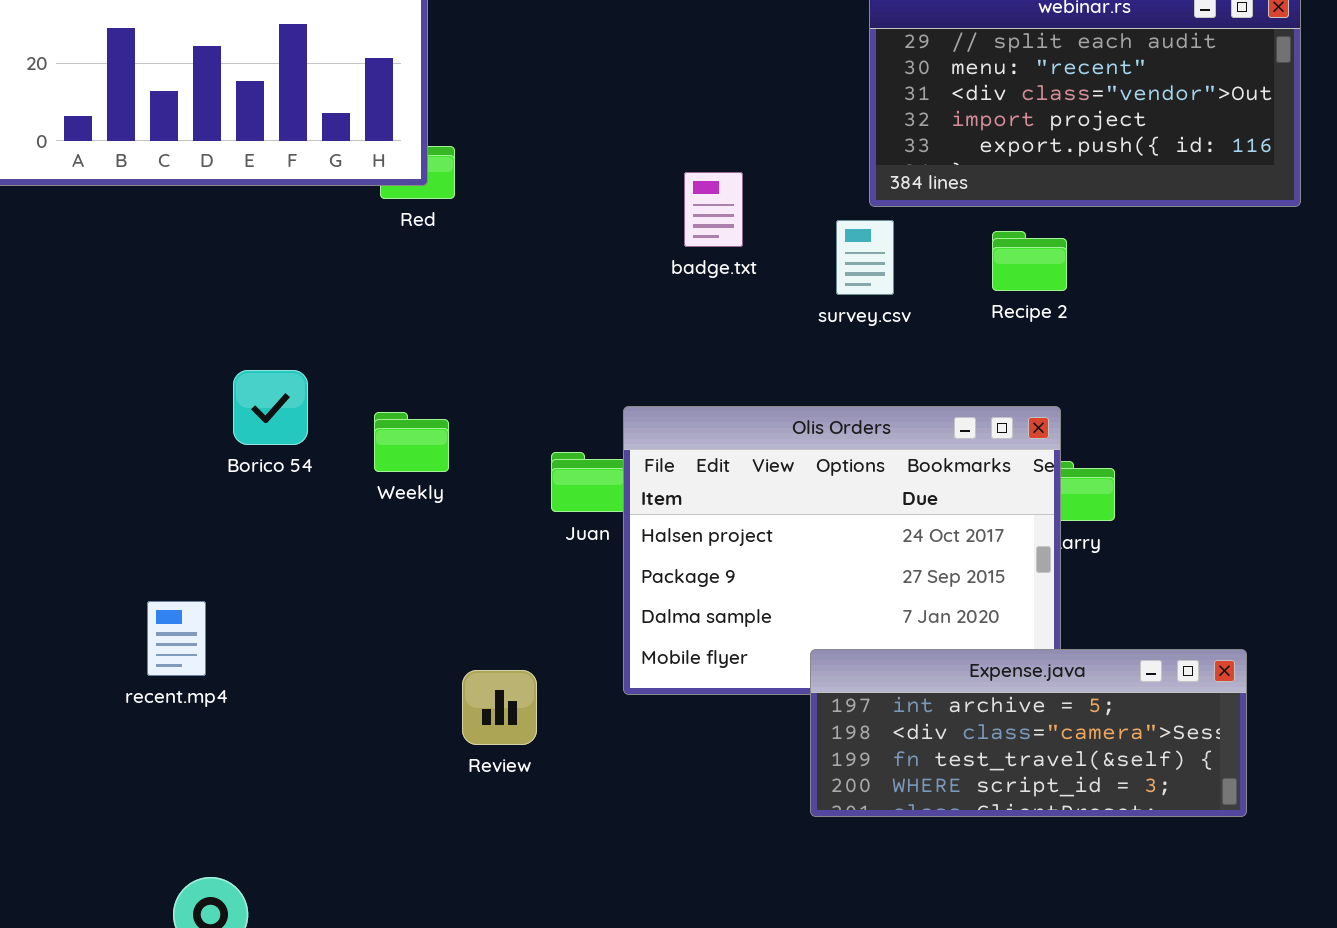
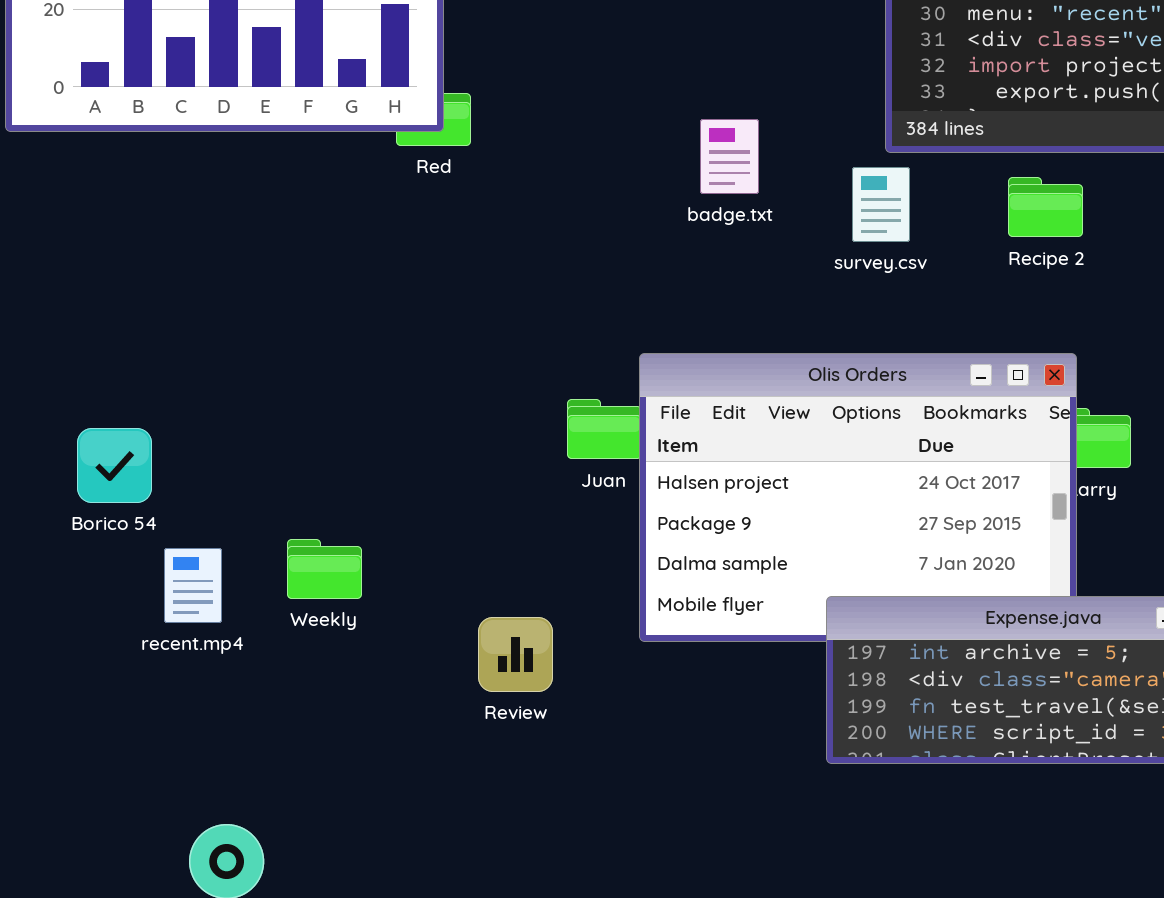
Borico 54: [233,370,308,445] -> [77,428,152,503], moved
Weekly: [374,412,449,472] -> [287,539,362,599], moved

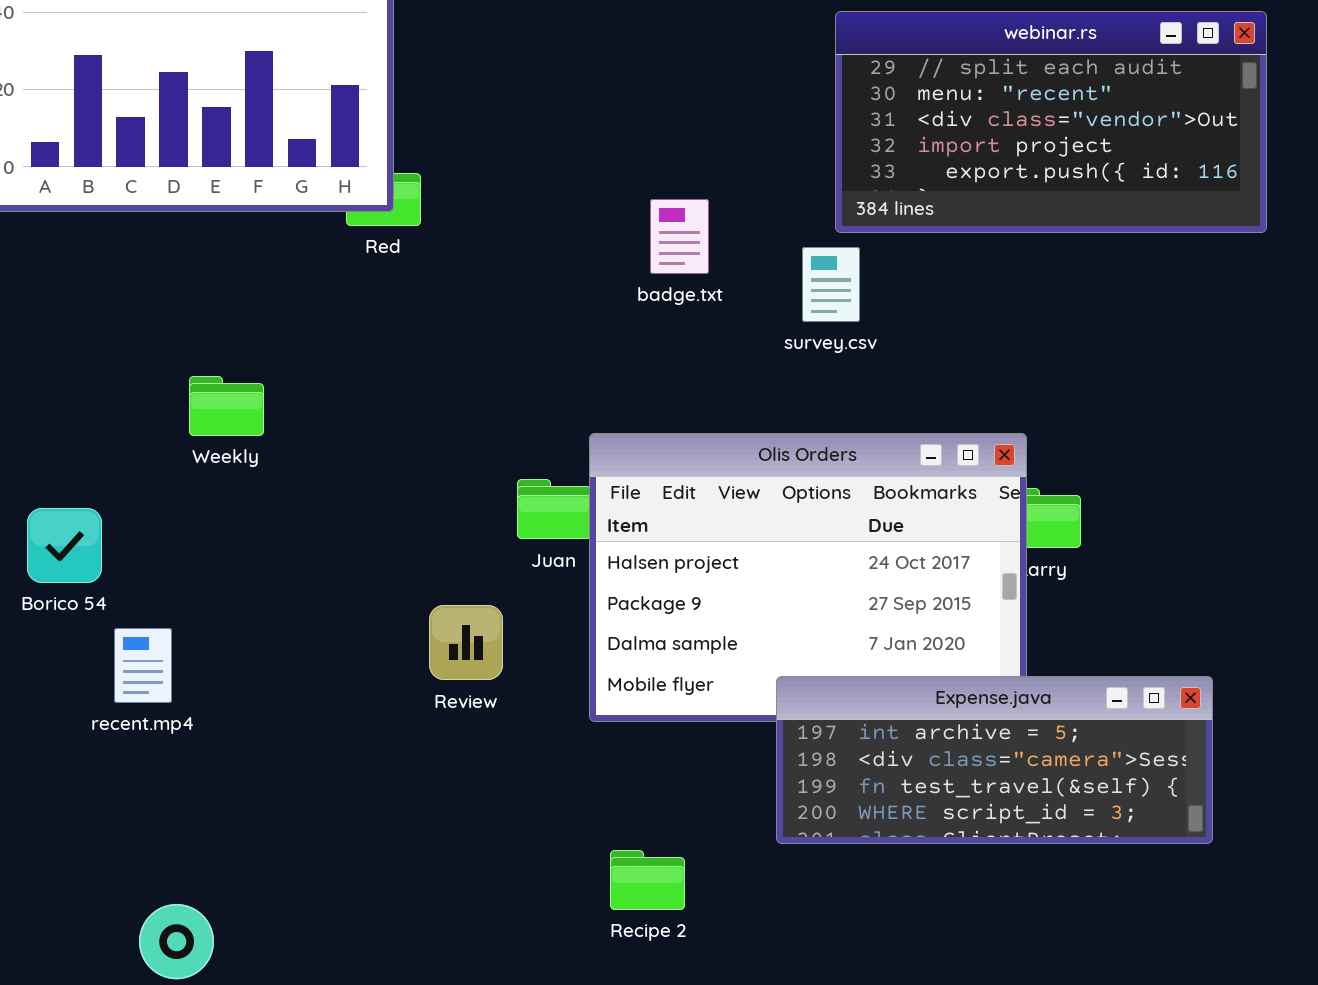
Recipe 2: [1008,177,1083,237] -> [610,850,685,910], moved
Weekly: [287,539,362,599] -> [189,376,264,436], moved
Review: [478,617,553,692] -> [429,605,503,680], moved

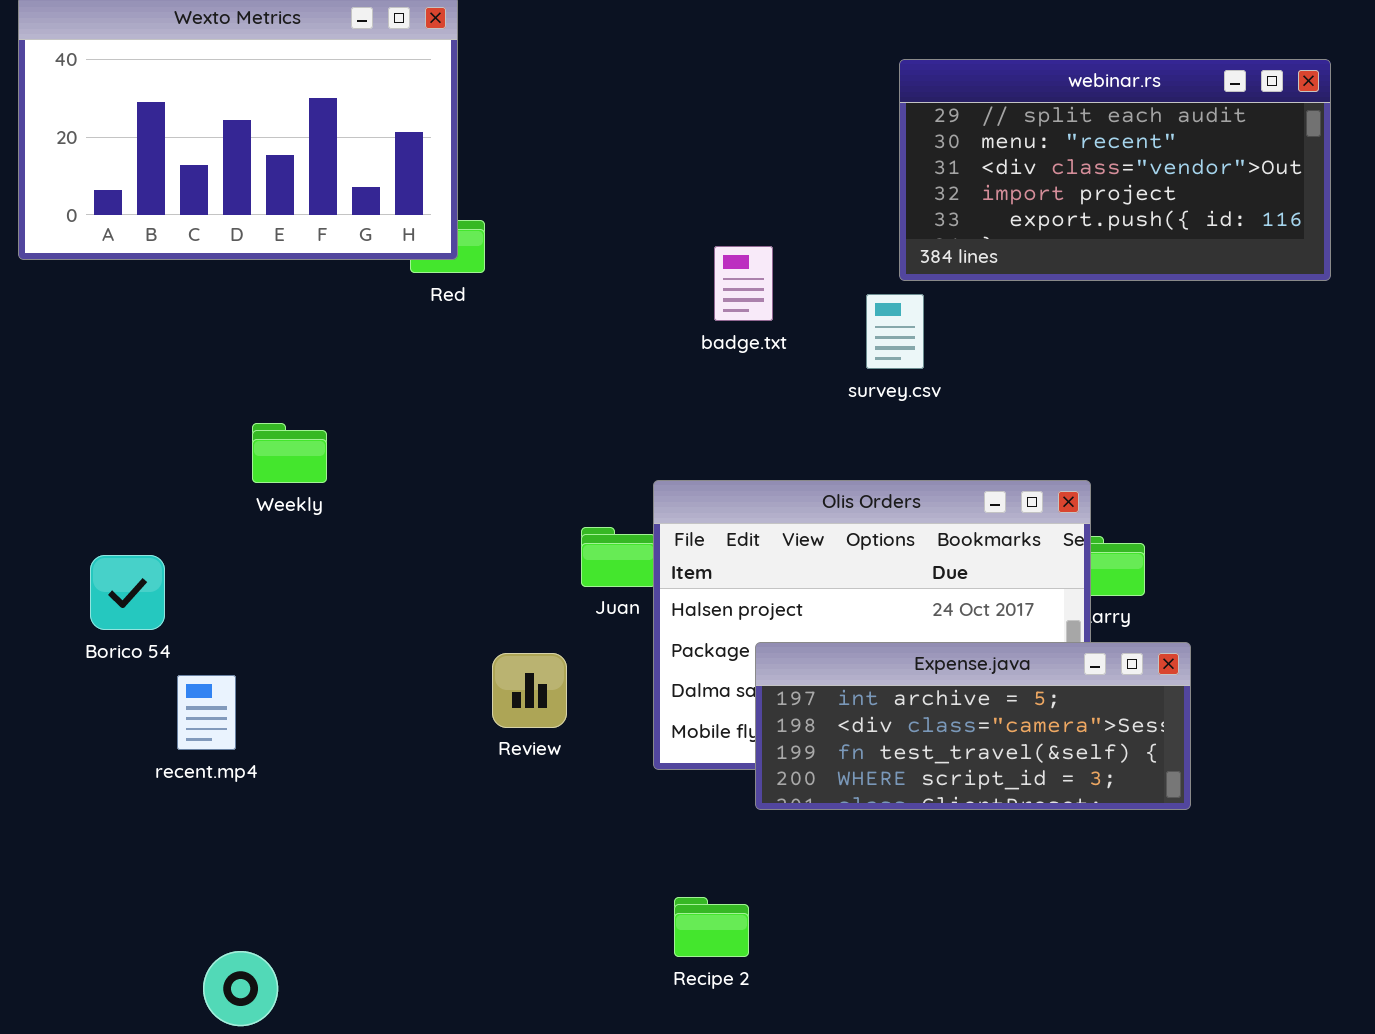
Expense.java: [776,676,1213,844] -> [755,642,1191,810], moved

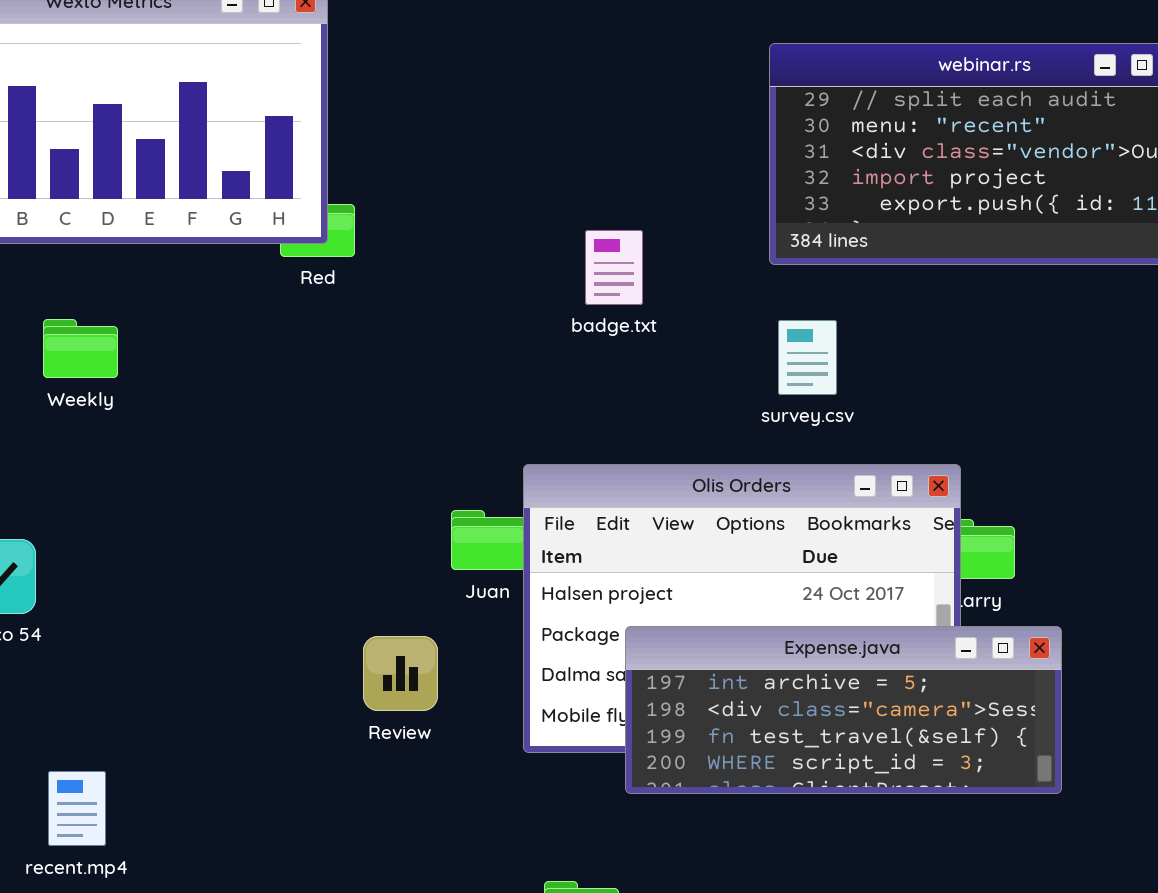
survey.csv: [866,294,924,369] -> [778,320,837,395], moved
Weekly: [252,423,327,483] -> [43,319,118,378], moved
recent.mp4: [177,675,236,750] -> [48,771,106,846], moved

